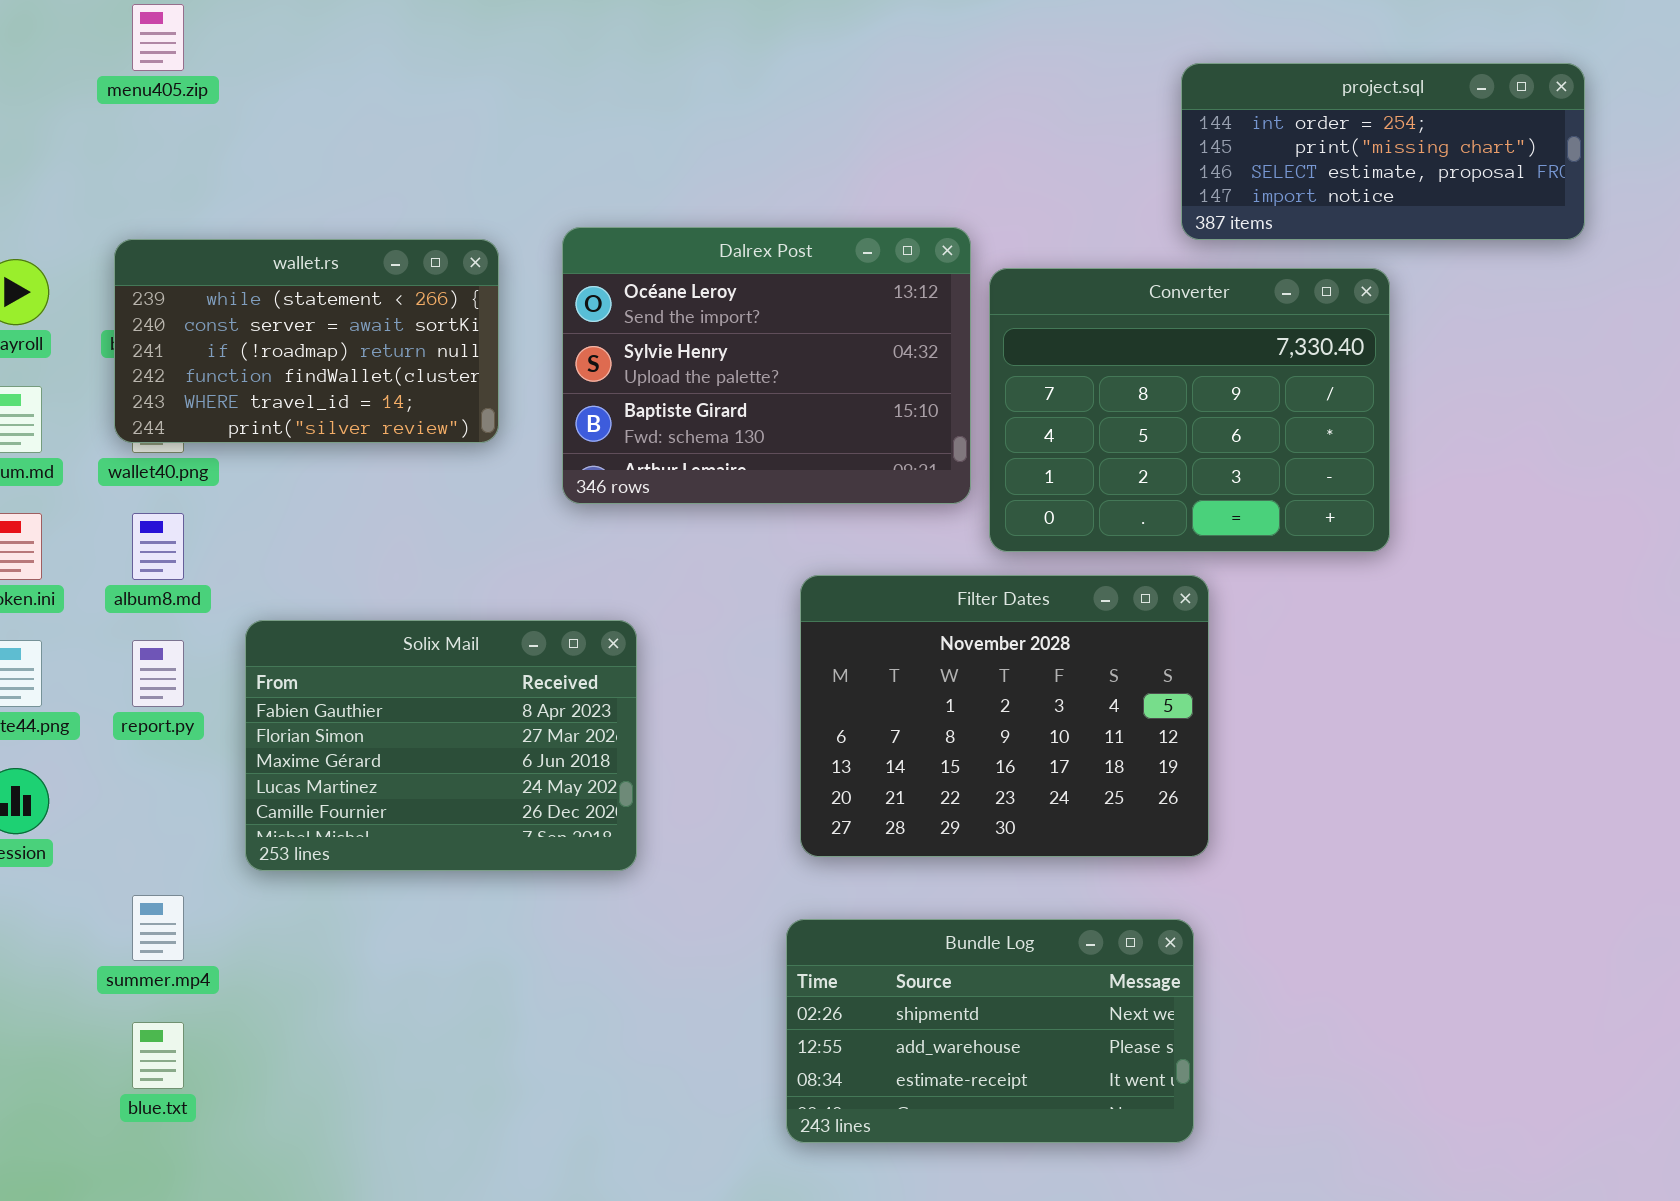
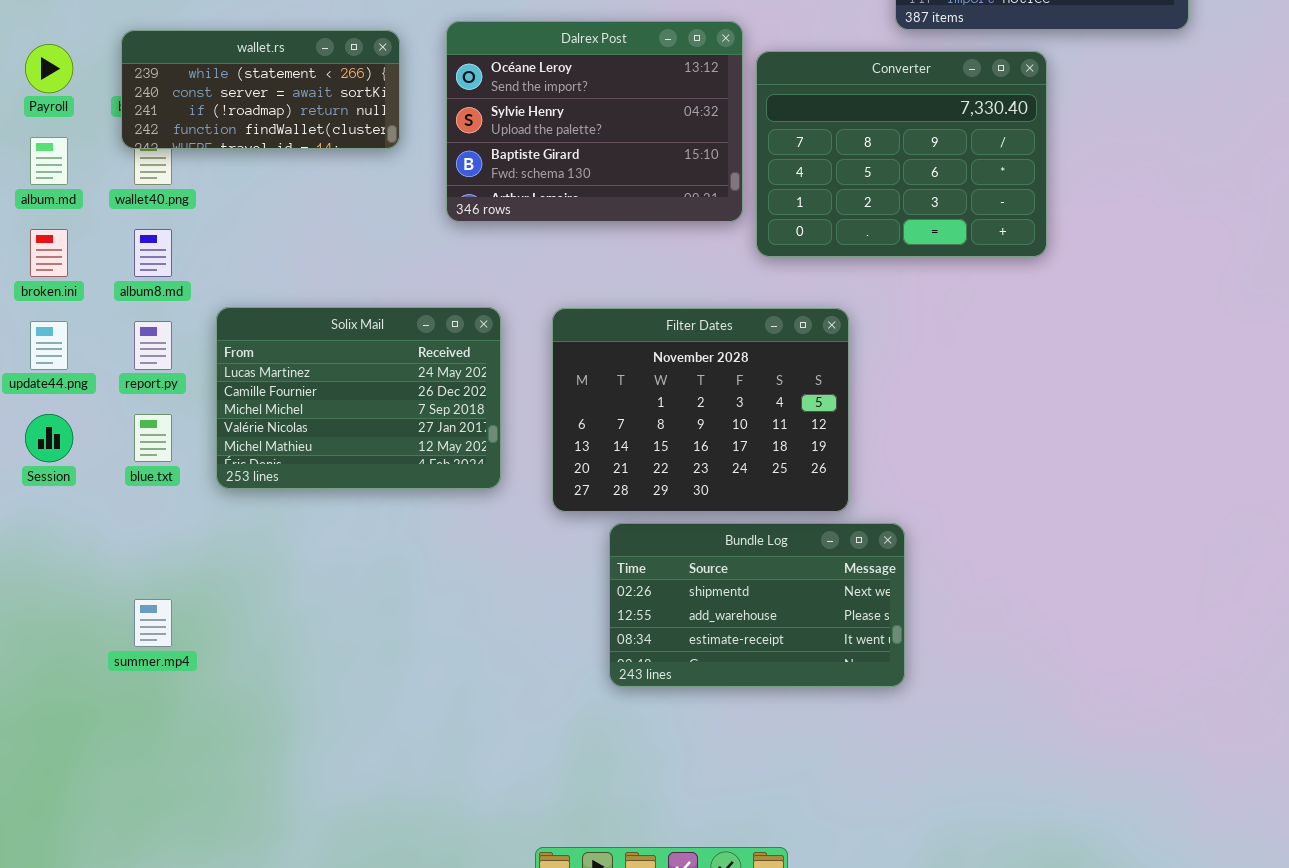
wallet.rs: [114,239,499,443] -> [121,30,400,149], resized
Filter Dates: [800,575,1209,857] -> [552,308,849,512], moved
Solix Mail: [245,620,637,871] -> [216,307,501,489], scrolled down 3 rows
summer.mp4: [132,895,184,961] -> [134,599,172,647], moved
blue.txt: [132,1022,184,1089] -> [134,414,172,462], moved

